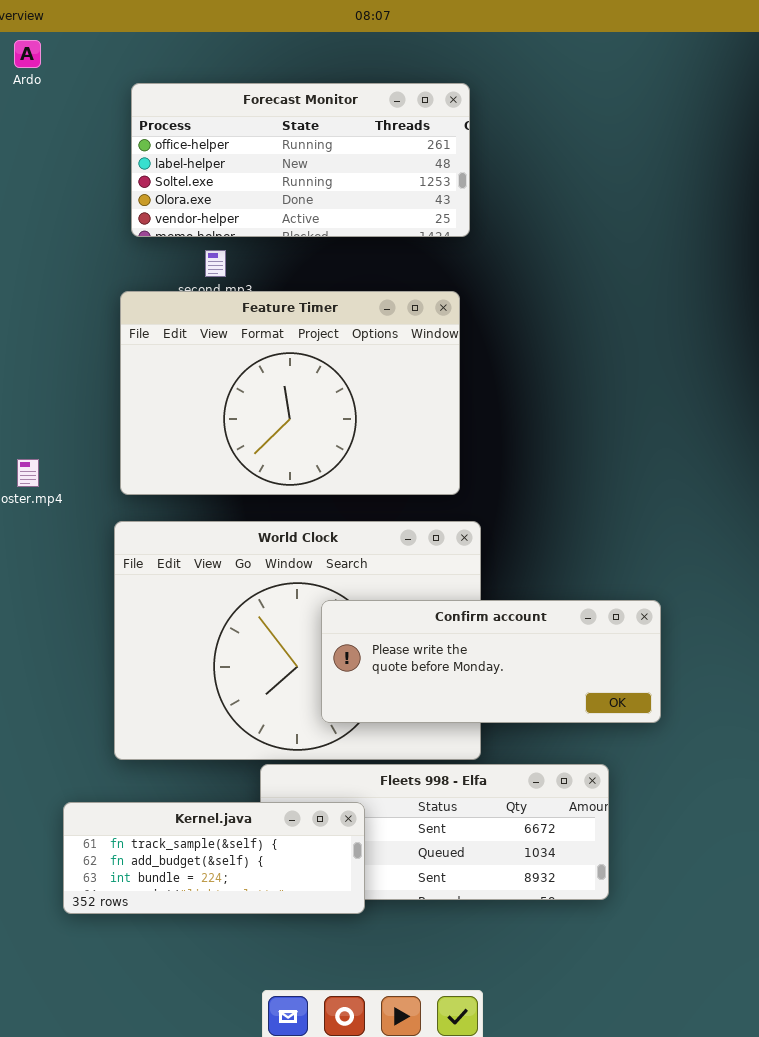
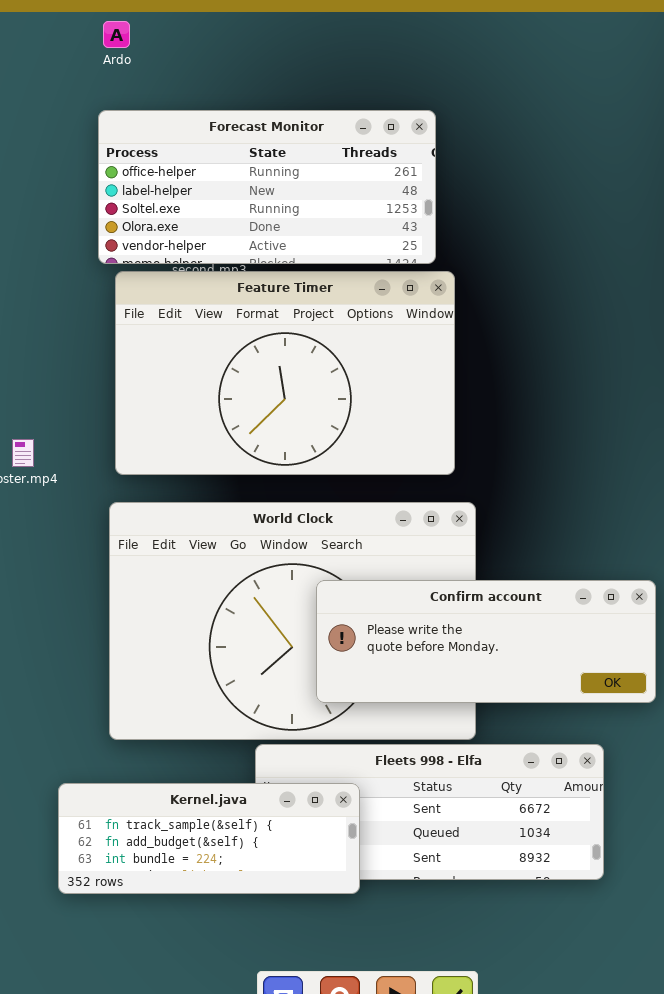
Ardo: [14,40,41,68] -> [103,21,130,48], moved
Forecast Monitor: [131,83,470,237] -> [98,110,436,264], moved

